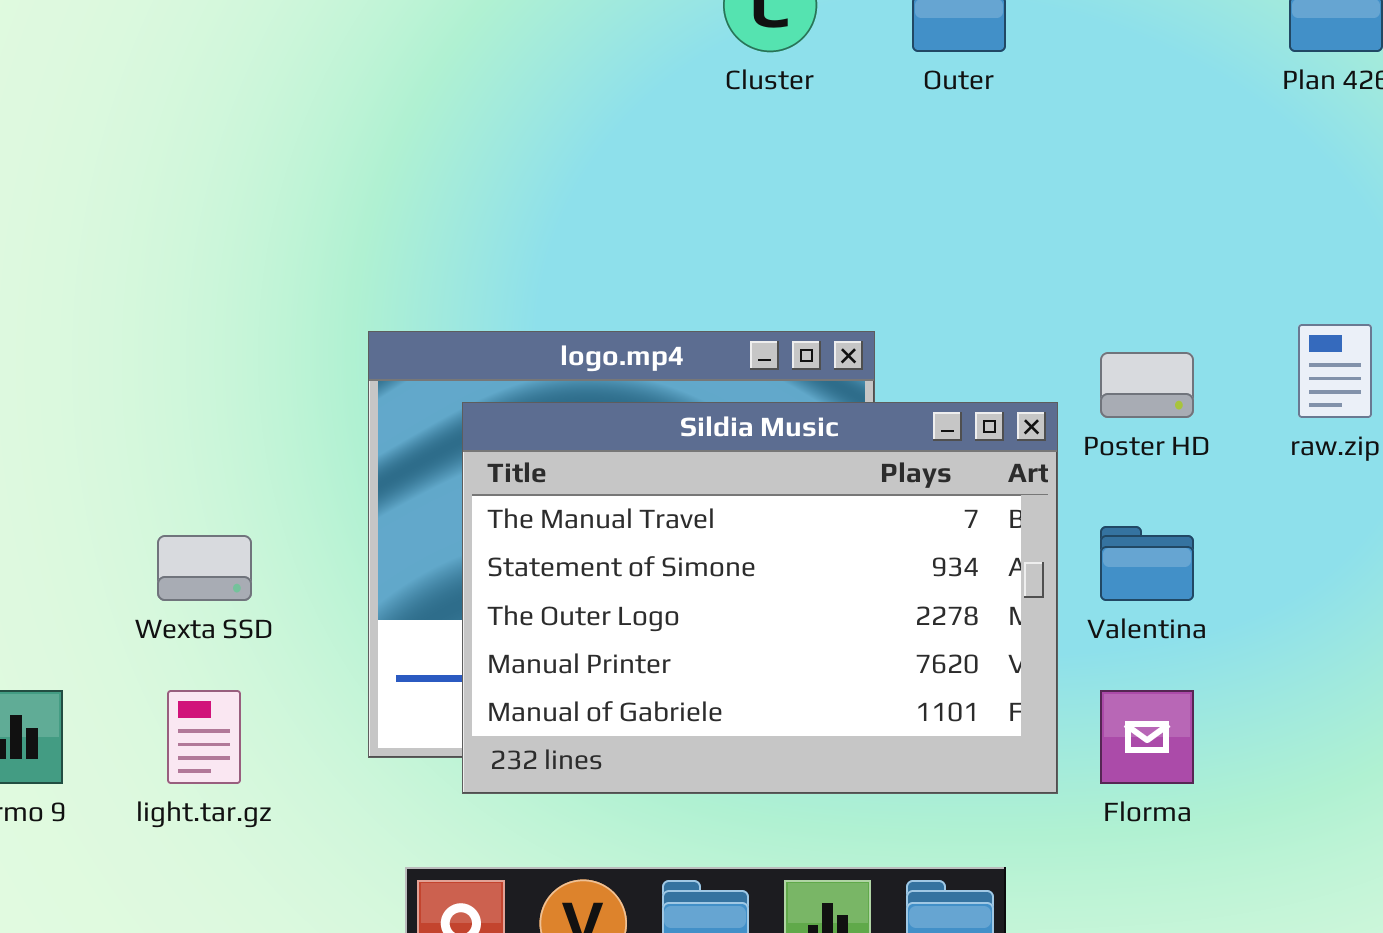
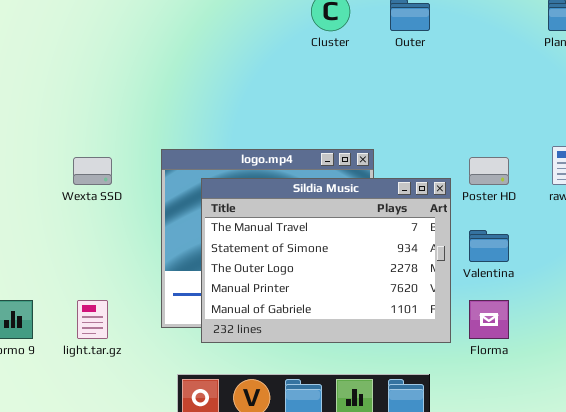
Wexta SSD: [157,535,252,601] -> [73,157,112,185], moved

